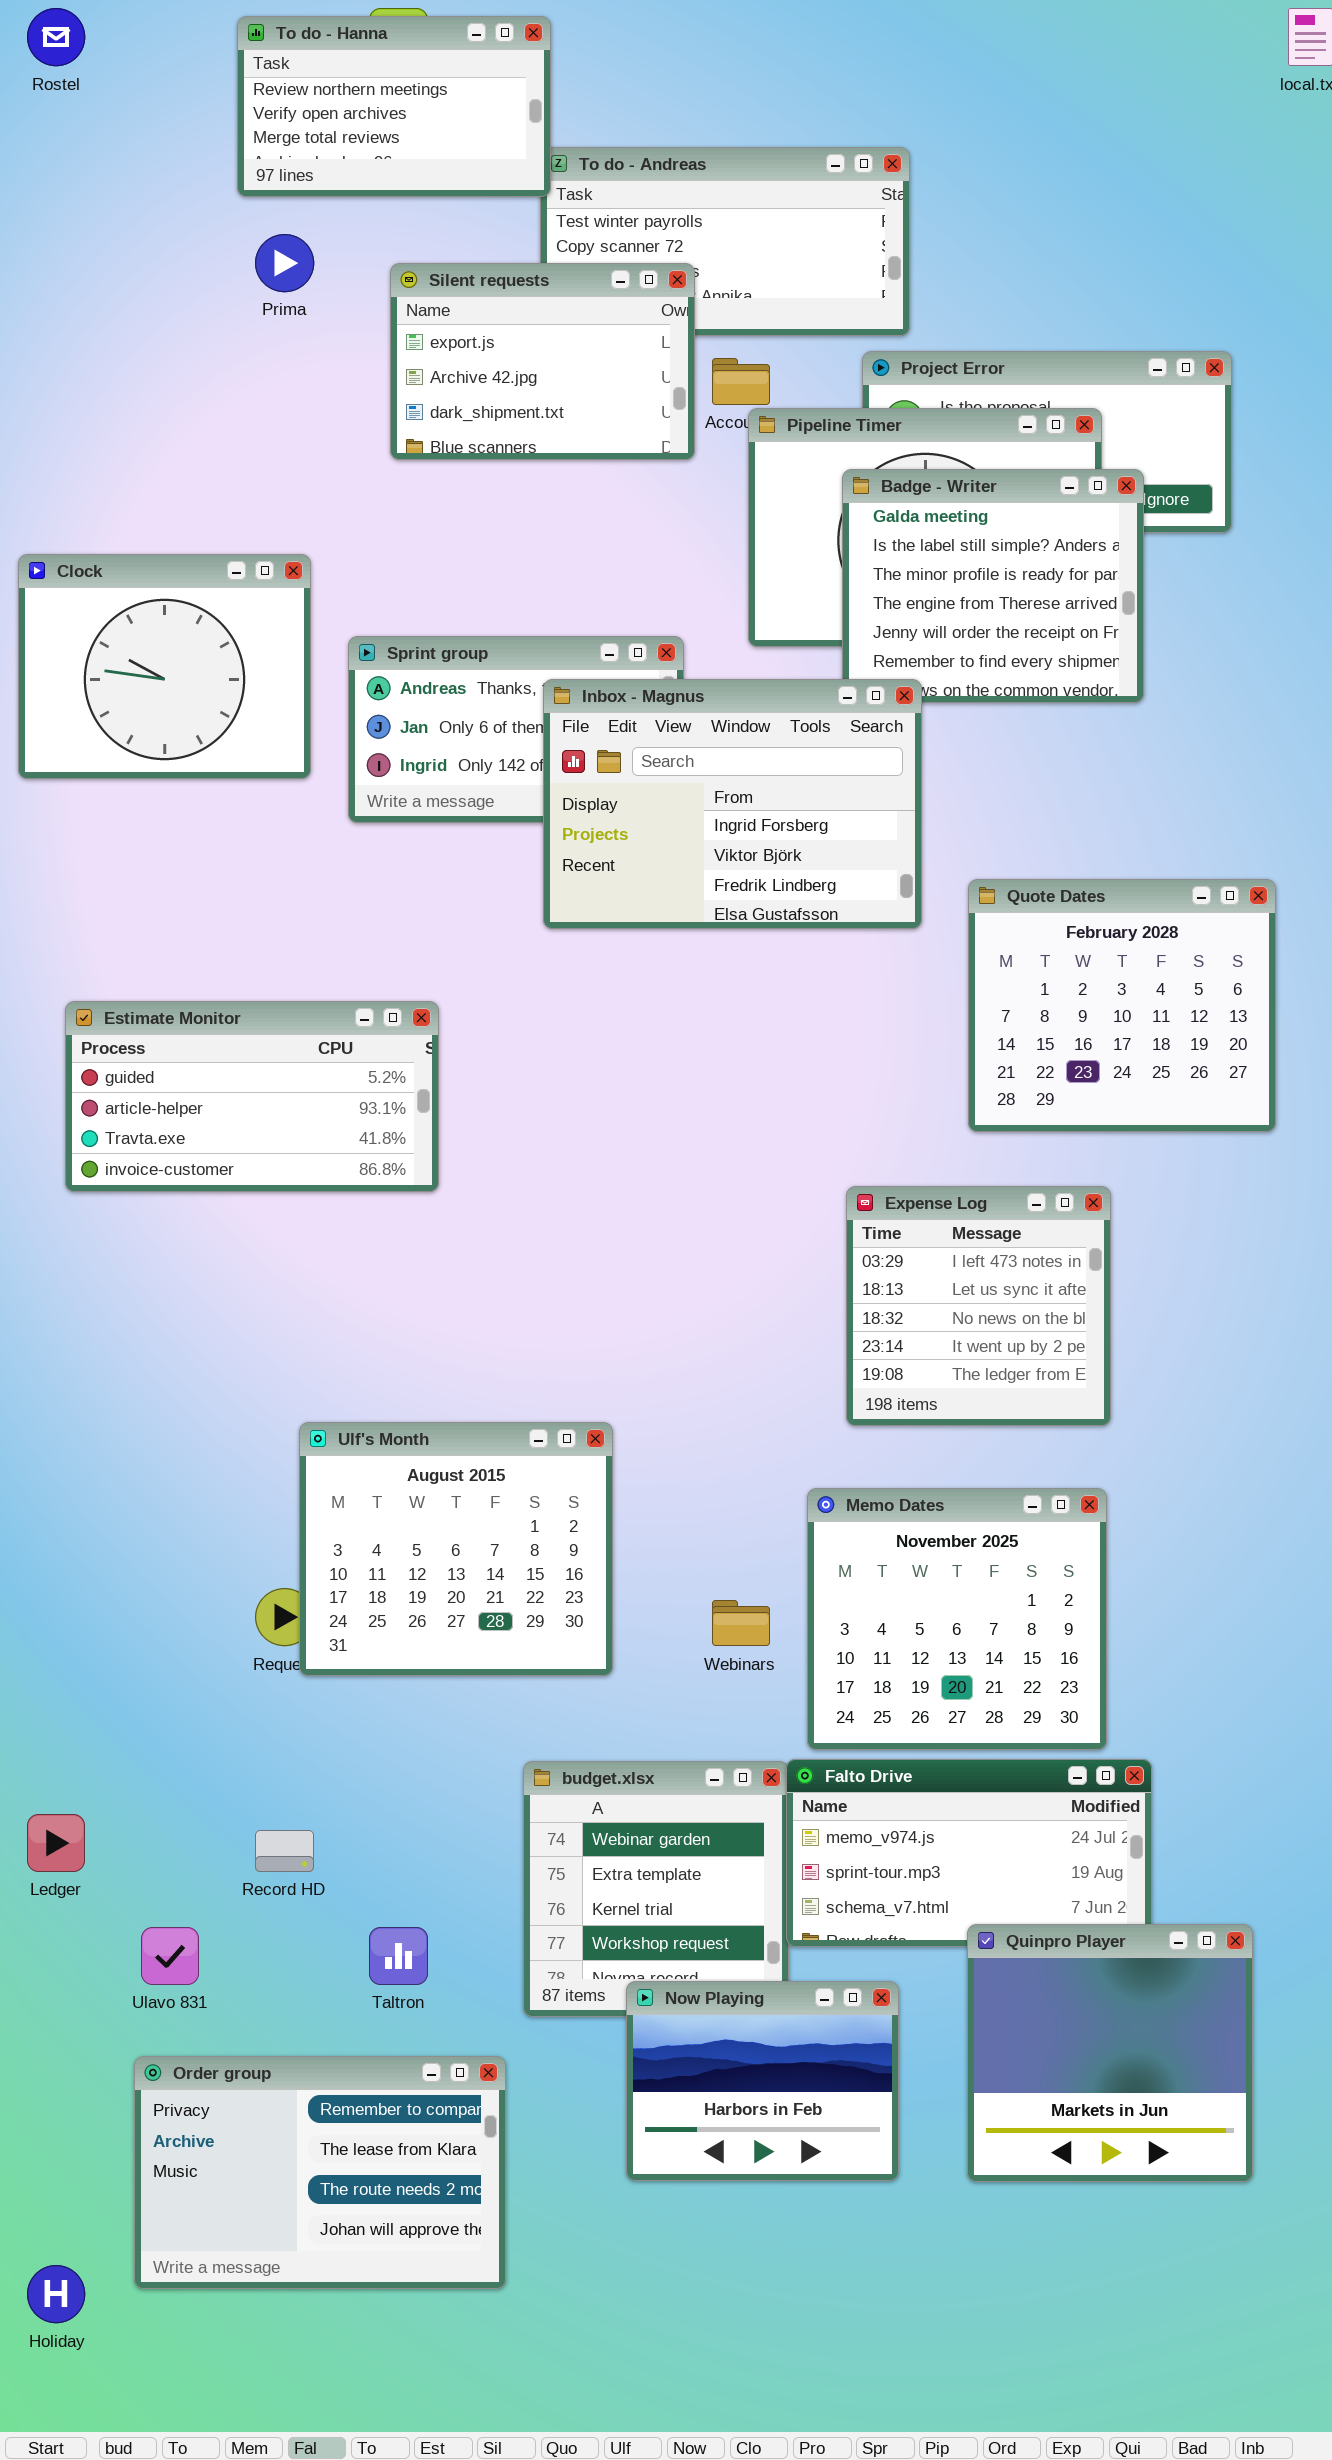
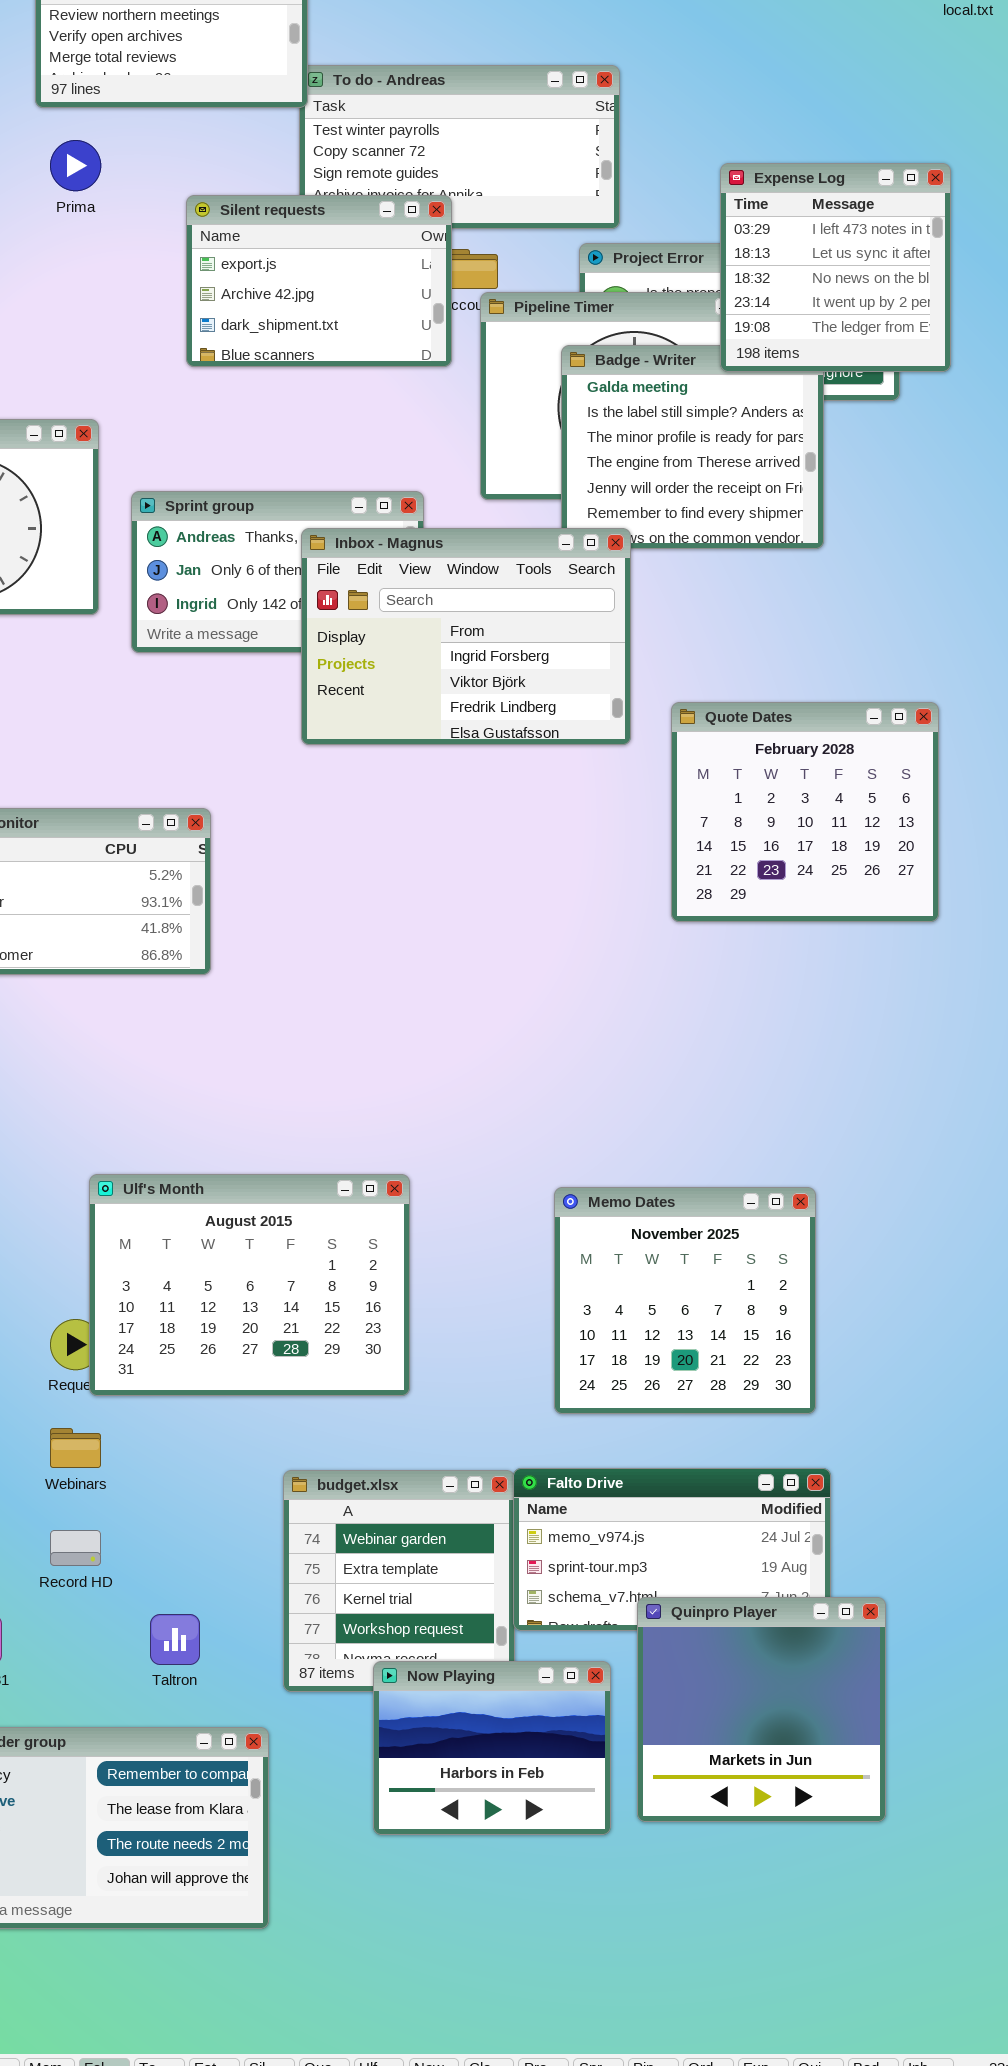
Silent requests: [390,263,695,460] -> [186,195,452,367], moved
Expense Log: [846,1186,1111,1426] -> [720,163,951,372], moved
Ulf's Month: [299,1422,613,1676] -> [89,1174,410,1396], resized
Memo Dates: [807,1488,1107,1750] -> [554,1187,816,1414], moved
Webinars: [712,1600,770,1646] -> [50,1428,101,1468], moved
Quinpro Player: [967,1924,1253,2182] -> [637,1597,886,1822], moved

